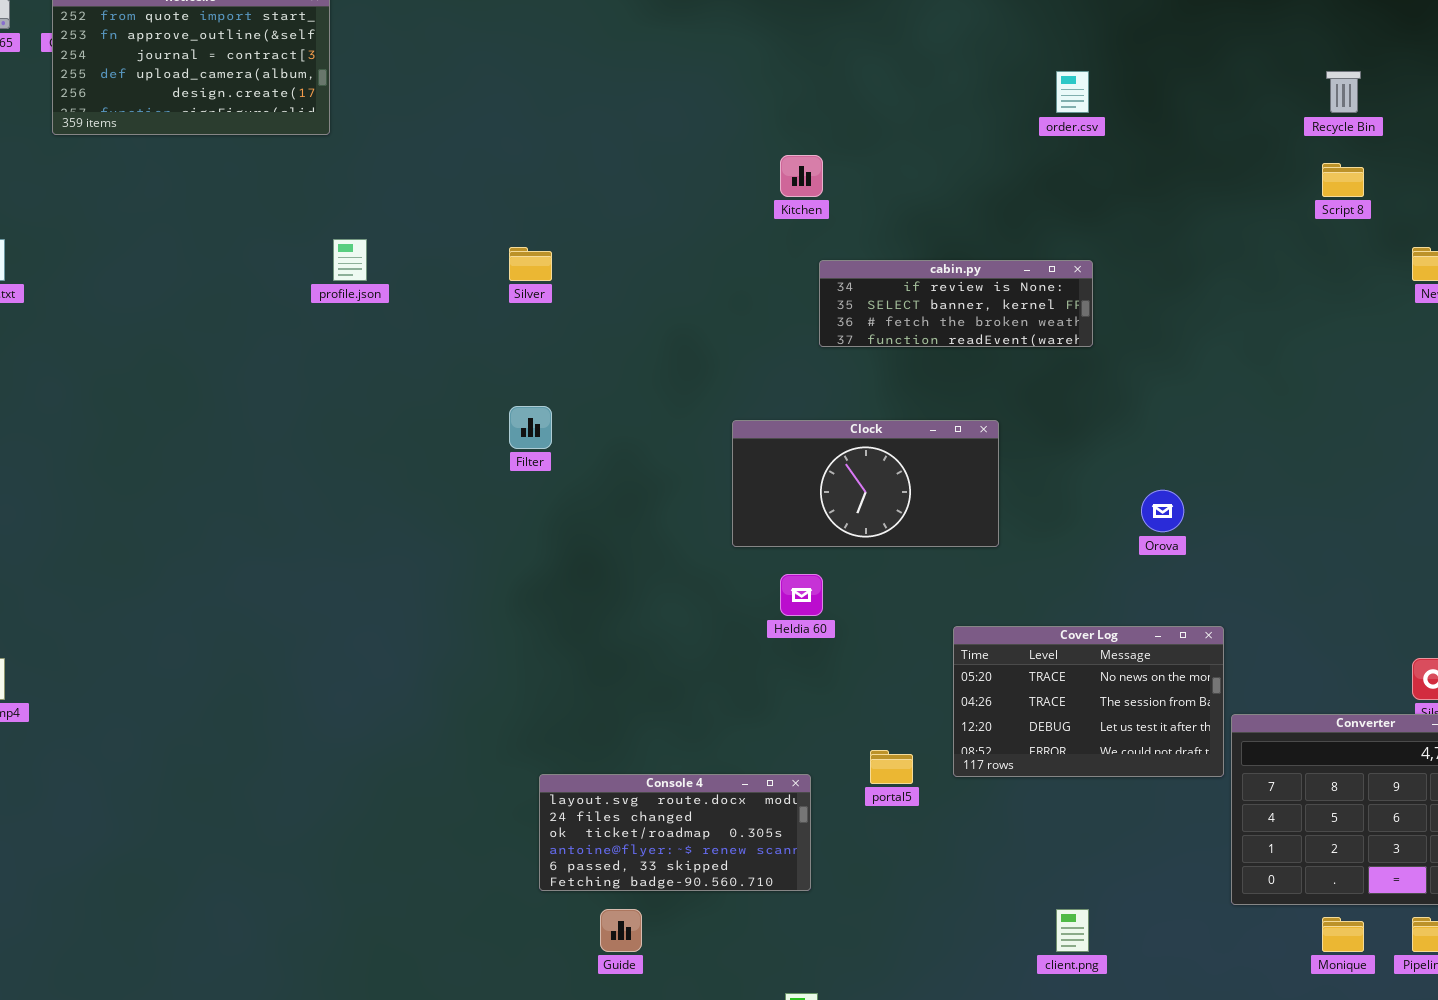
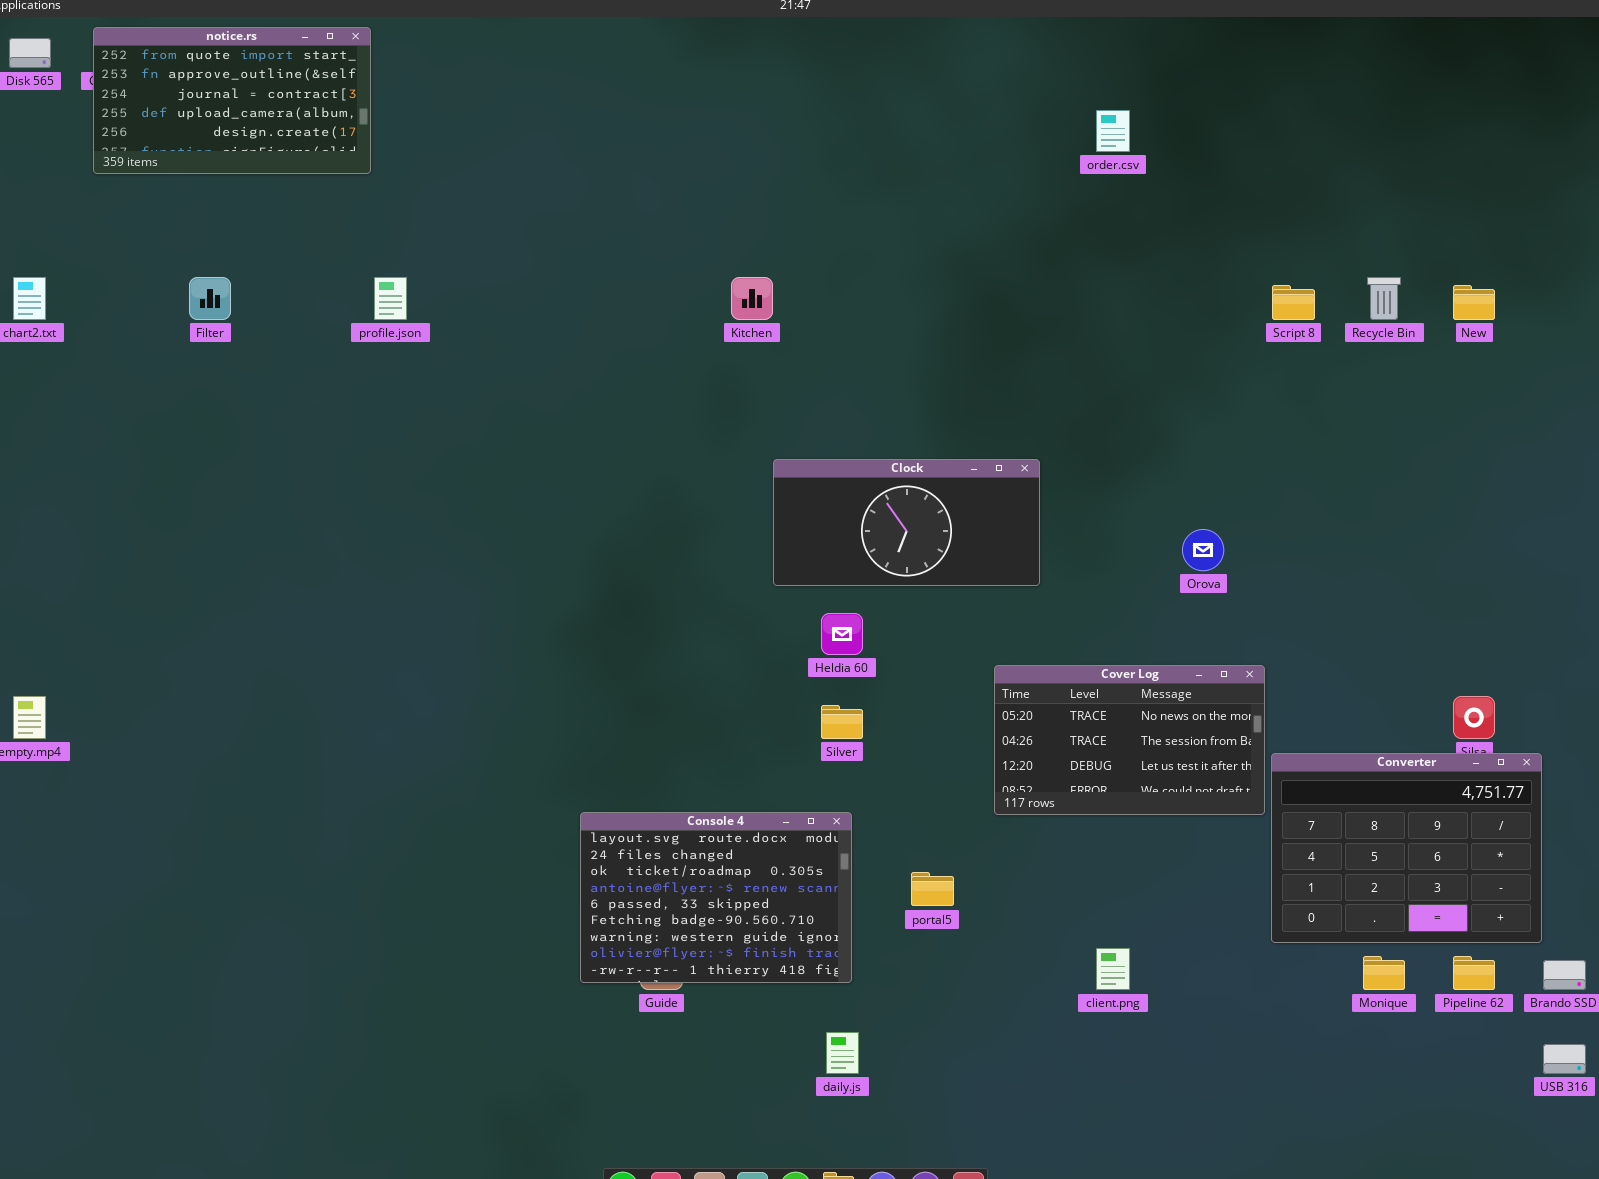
Recycle Bin: [1326,71,1361,113] -> [1367,277,1401,320], moved
Kitchen: [780,155,823,197] -> [731,277,773,320], moved
Script 8: [1322,163,1364,197] -> [1272,285,1315,320], moved
Silver: [509,247,552,281] -> [821,705,863,739], moved
cabin.py: [819,260,1093,347] -> none, closed
Filter: [509,406,552,449] -> [189,277,231,320], moved
portal5: [870,750,913,784] -> [911,872,954,906], moved
Console 4: [539,774,811,891] -> [580,812,852,983], resized

